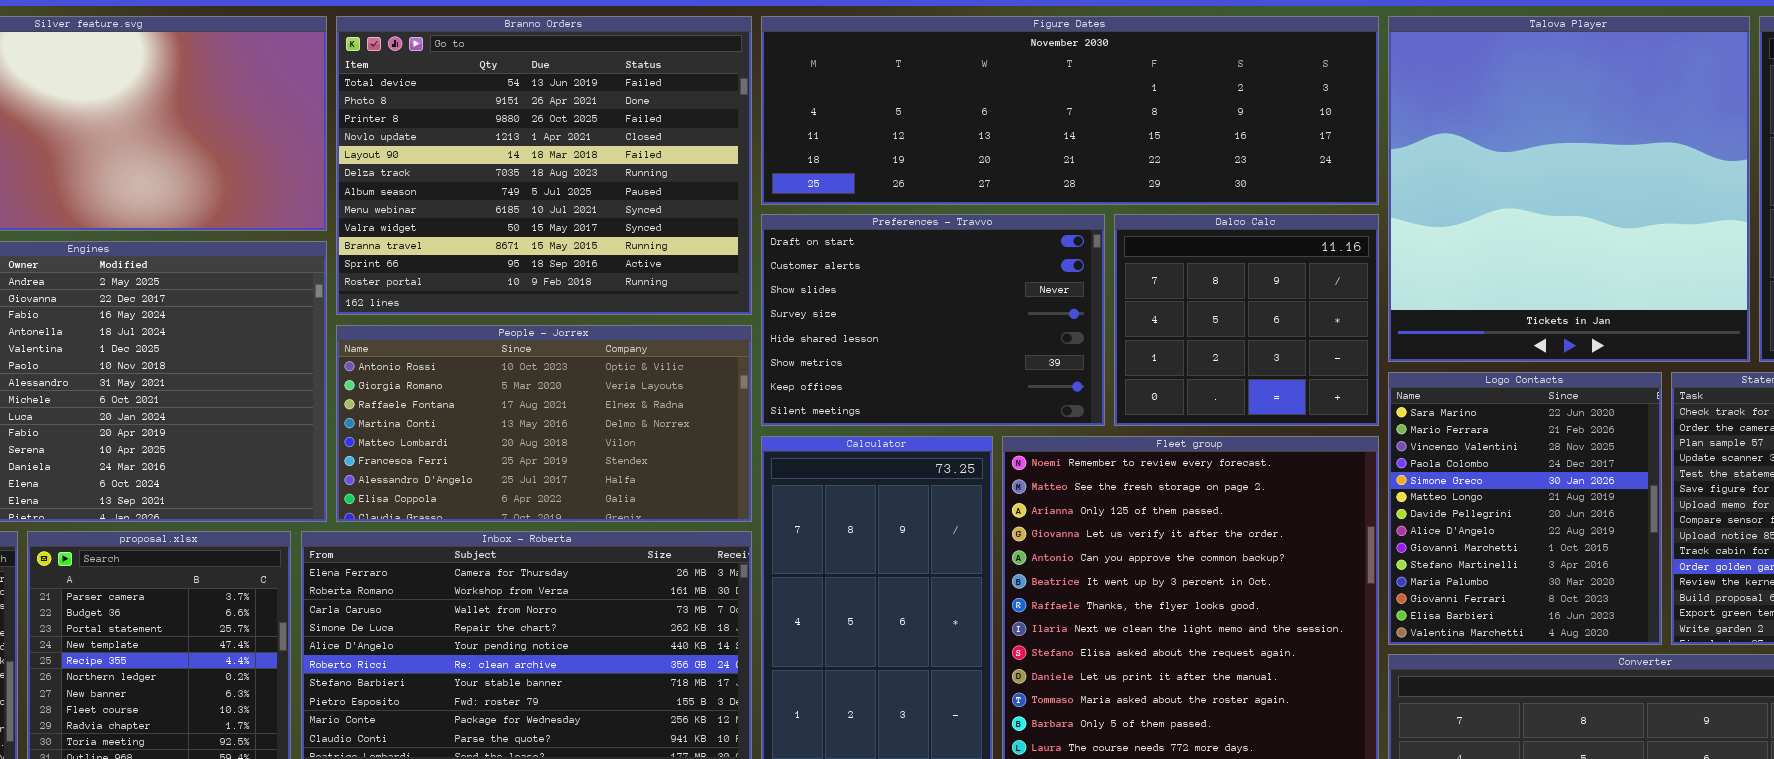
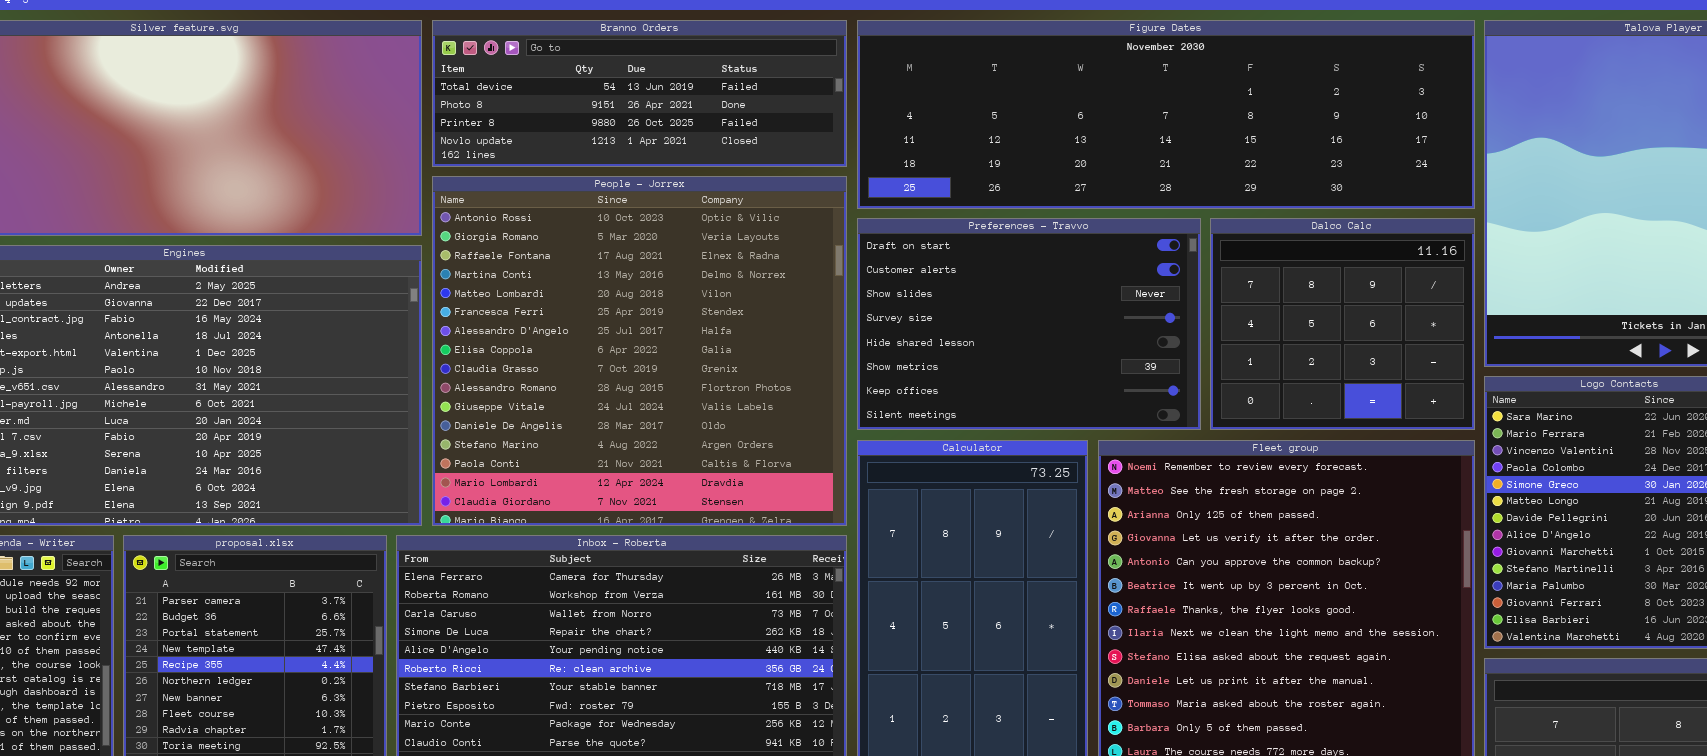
Branno Orders: [336,16,752,315] -> [432,20,847,167], resized
People - Jorrex: [336,325,752,522] -> [432,176,847,526], resized

